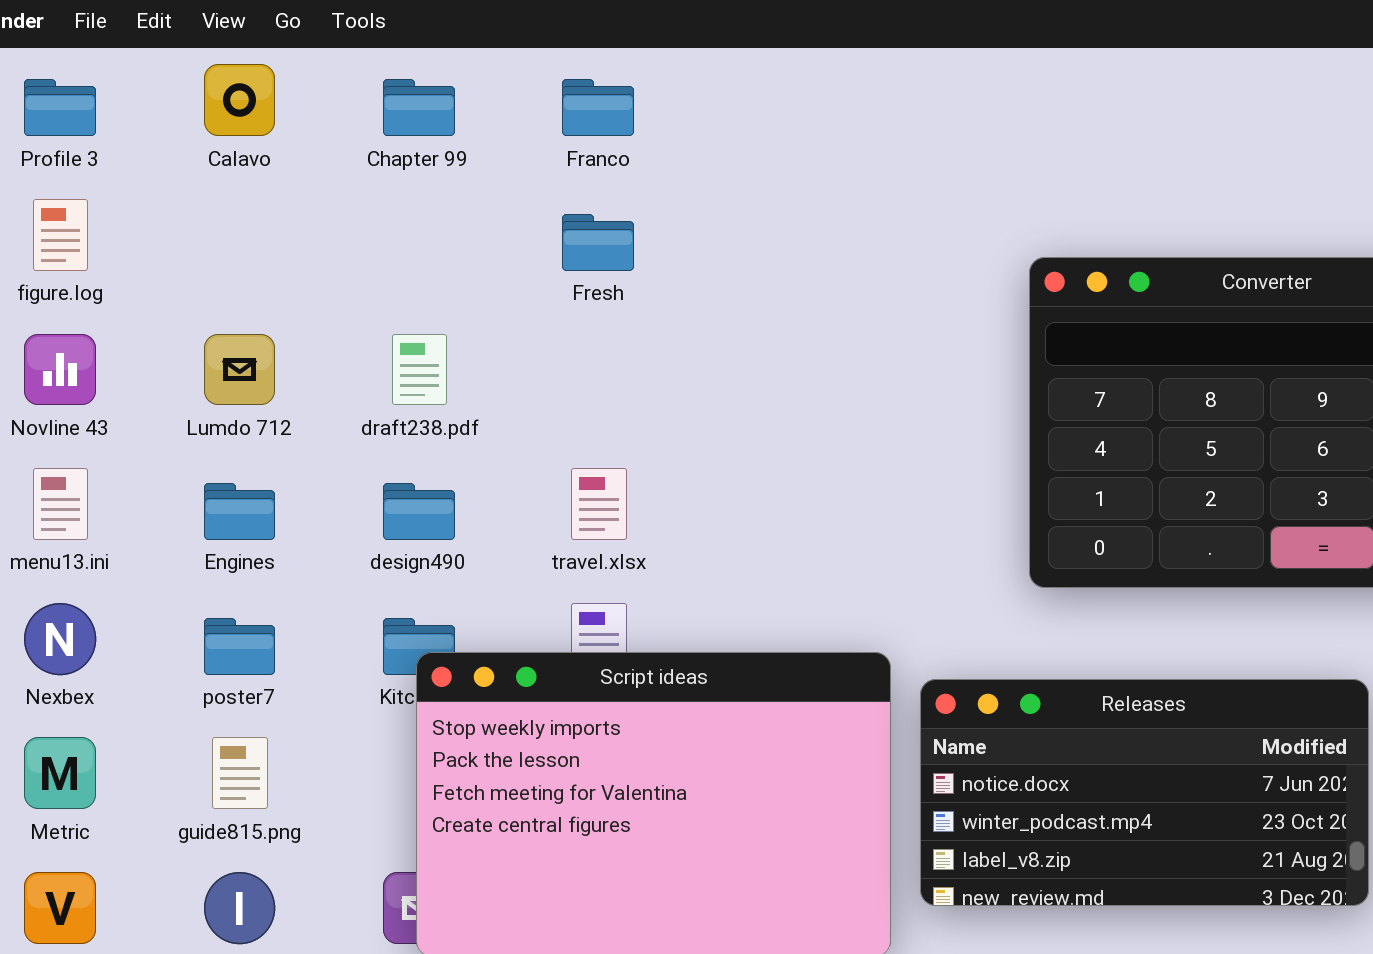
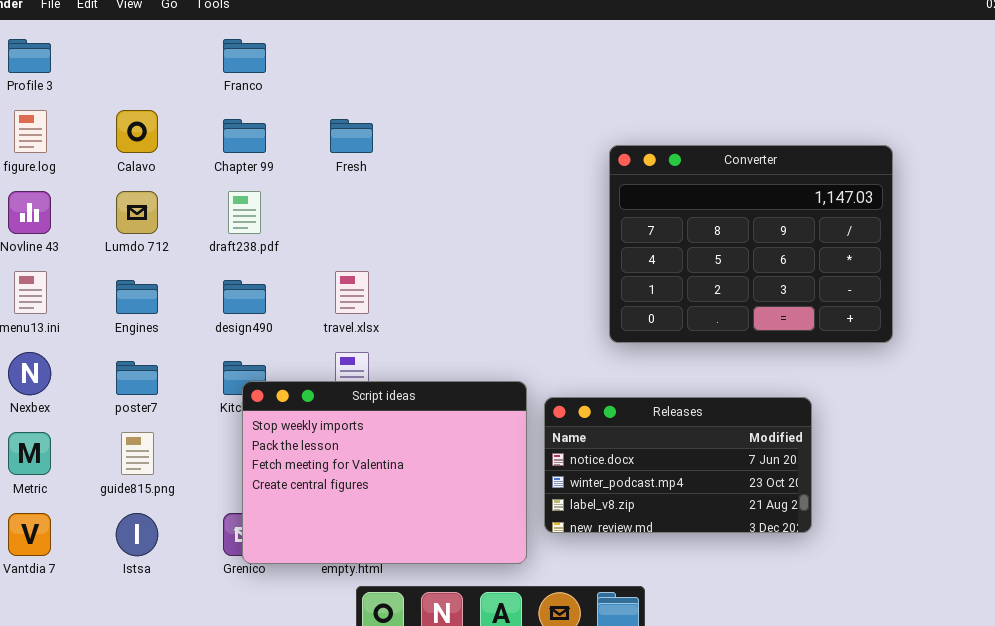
Calavo: [204,64,275,136] -> [116,110,158,153], moved
Chapter 99: [383,79,455,136] -> [223,119,266,153], moved
Franco: [562,79,634,136] -> [223,39,266,73], moved

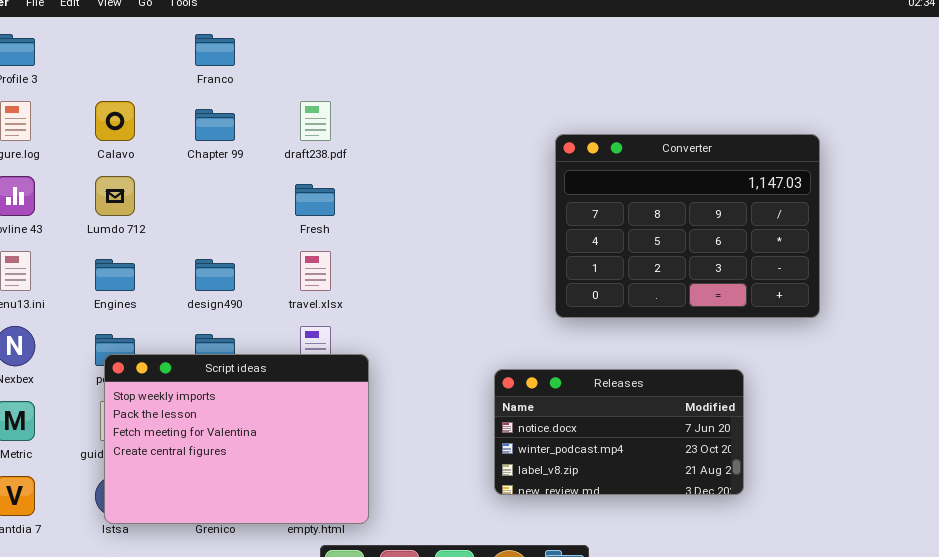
Fresh: [330,119,373,153] -> [295,184,335,216], moved
draft238.pdf: [228,191,261,234] -> [300,101,331,141], moved
Script ideas: [242,381,527,564] -> [104,354,369,524], moved

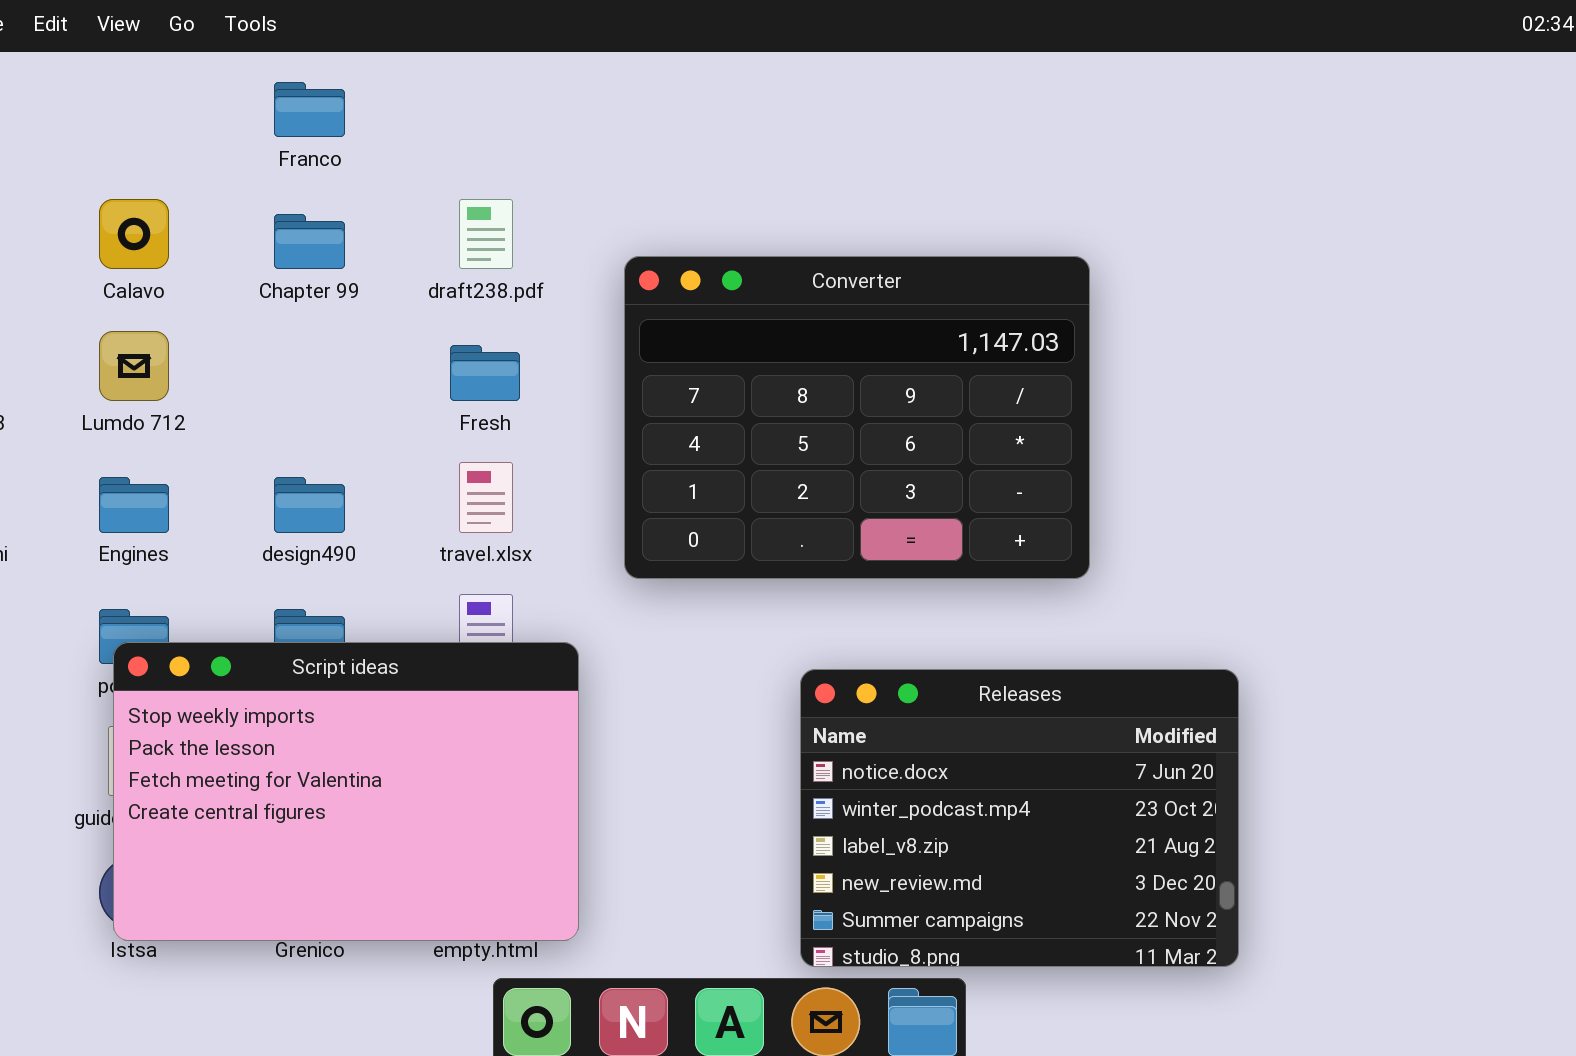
Converter: [555,134,820,318] -> [624,256,1090,579], moved
Releases: [494,369,744,495] -> [800,669,1239,967], resized

